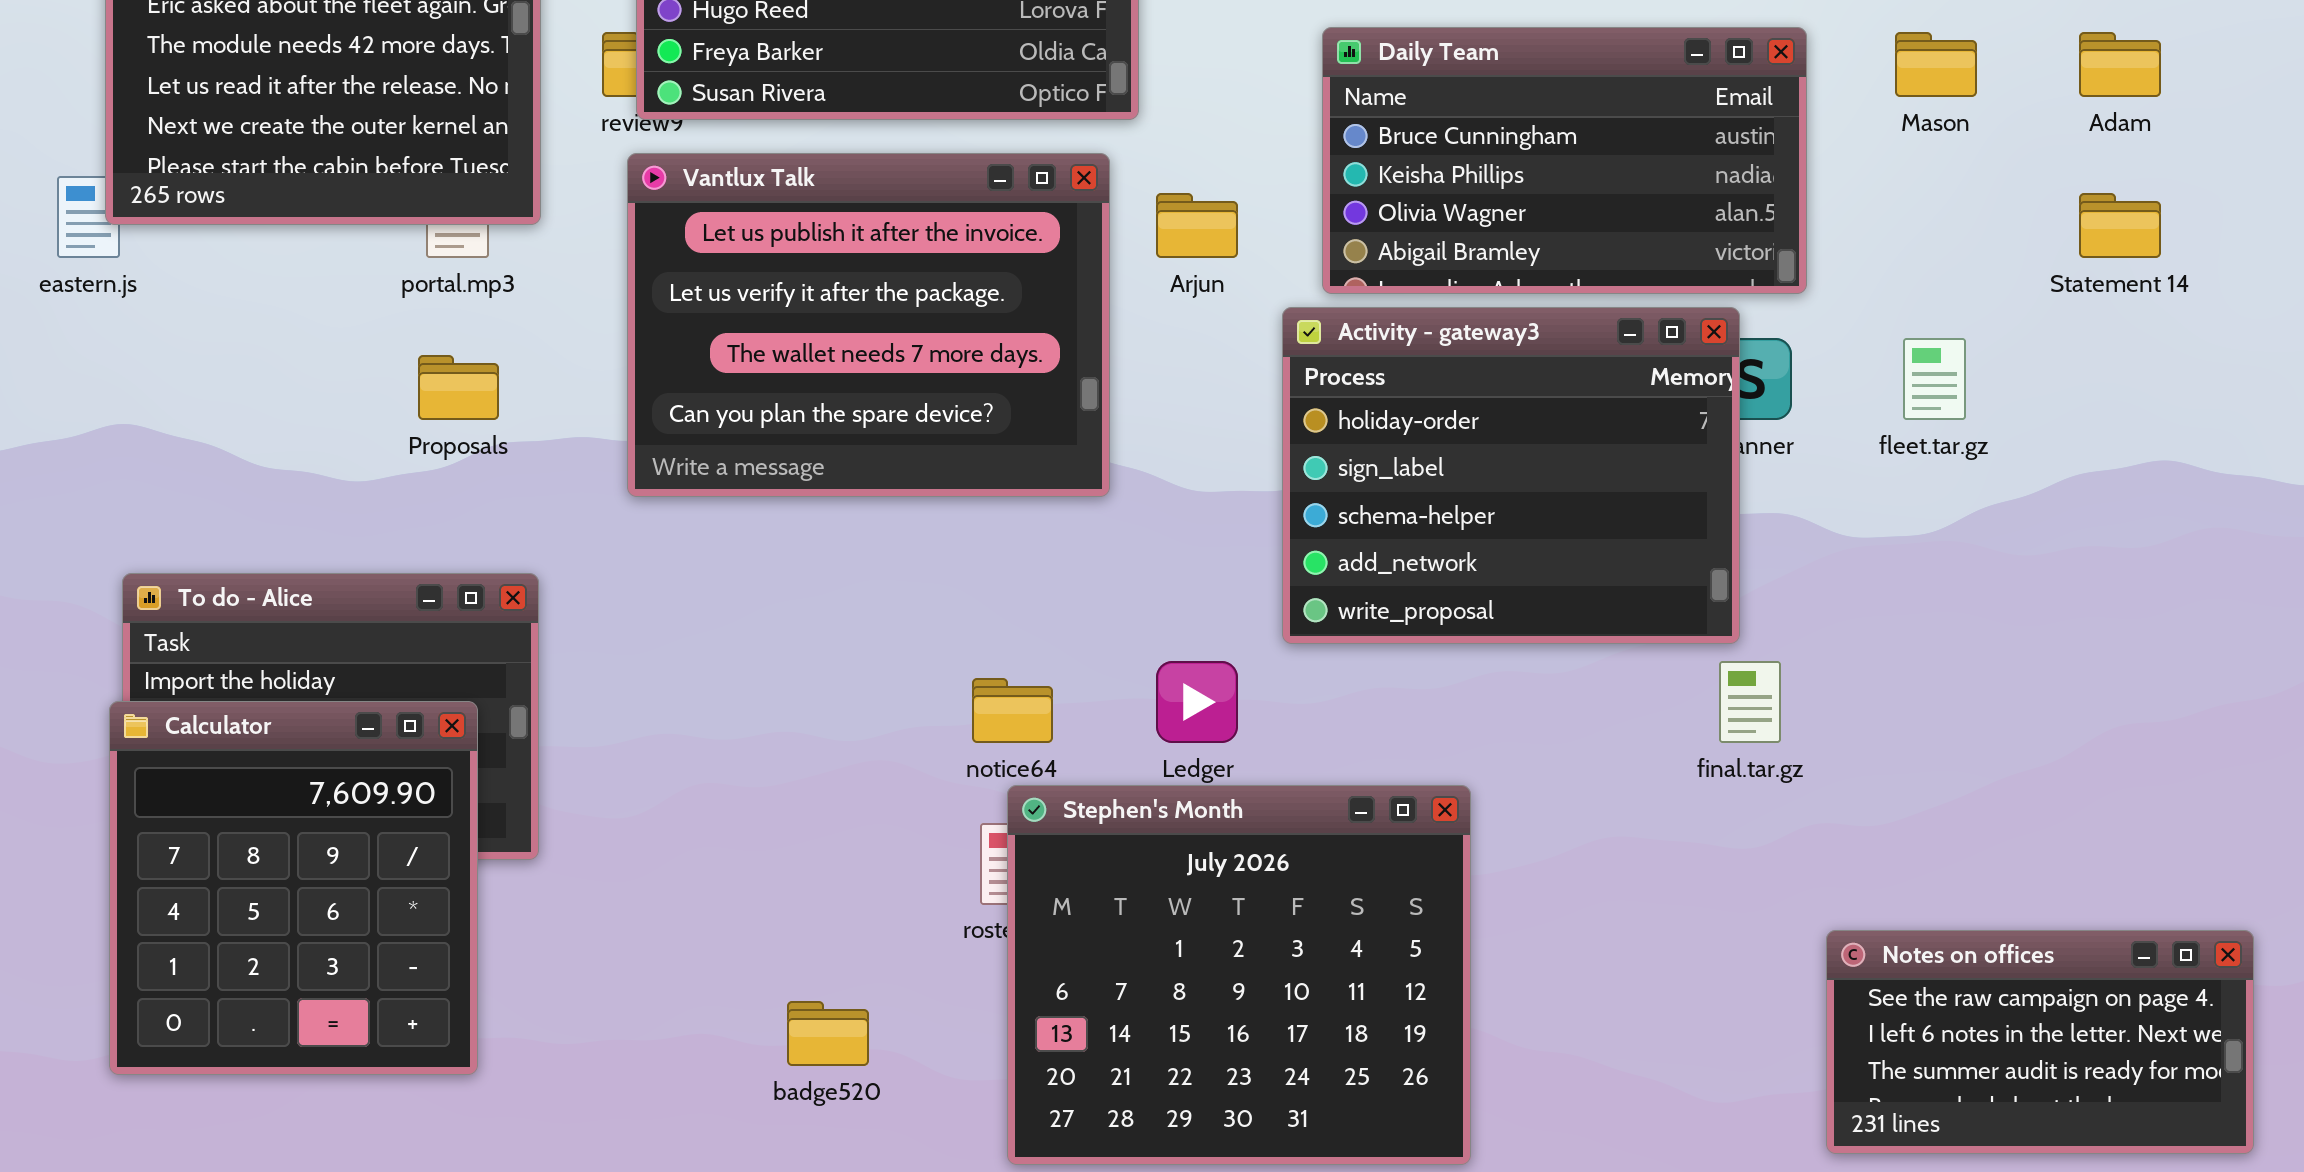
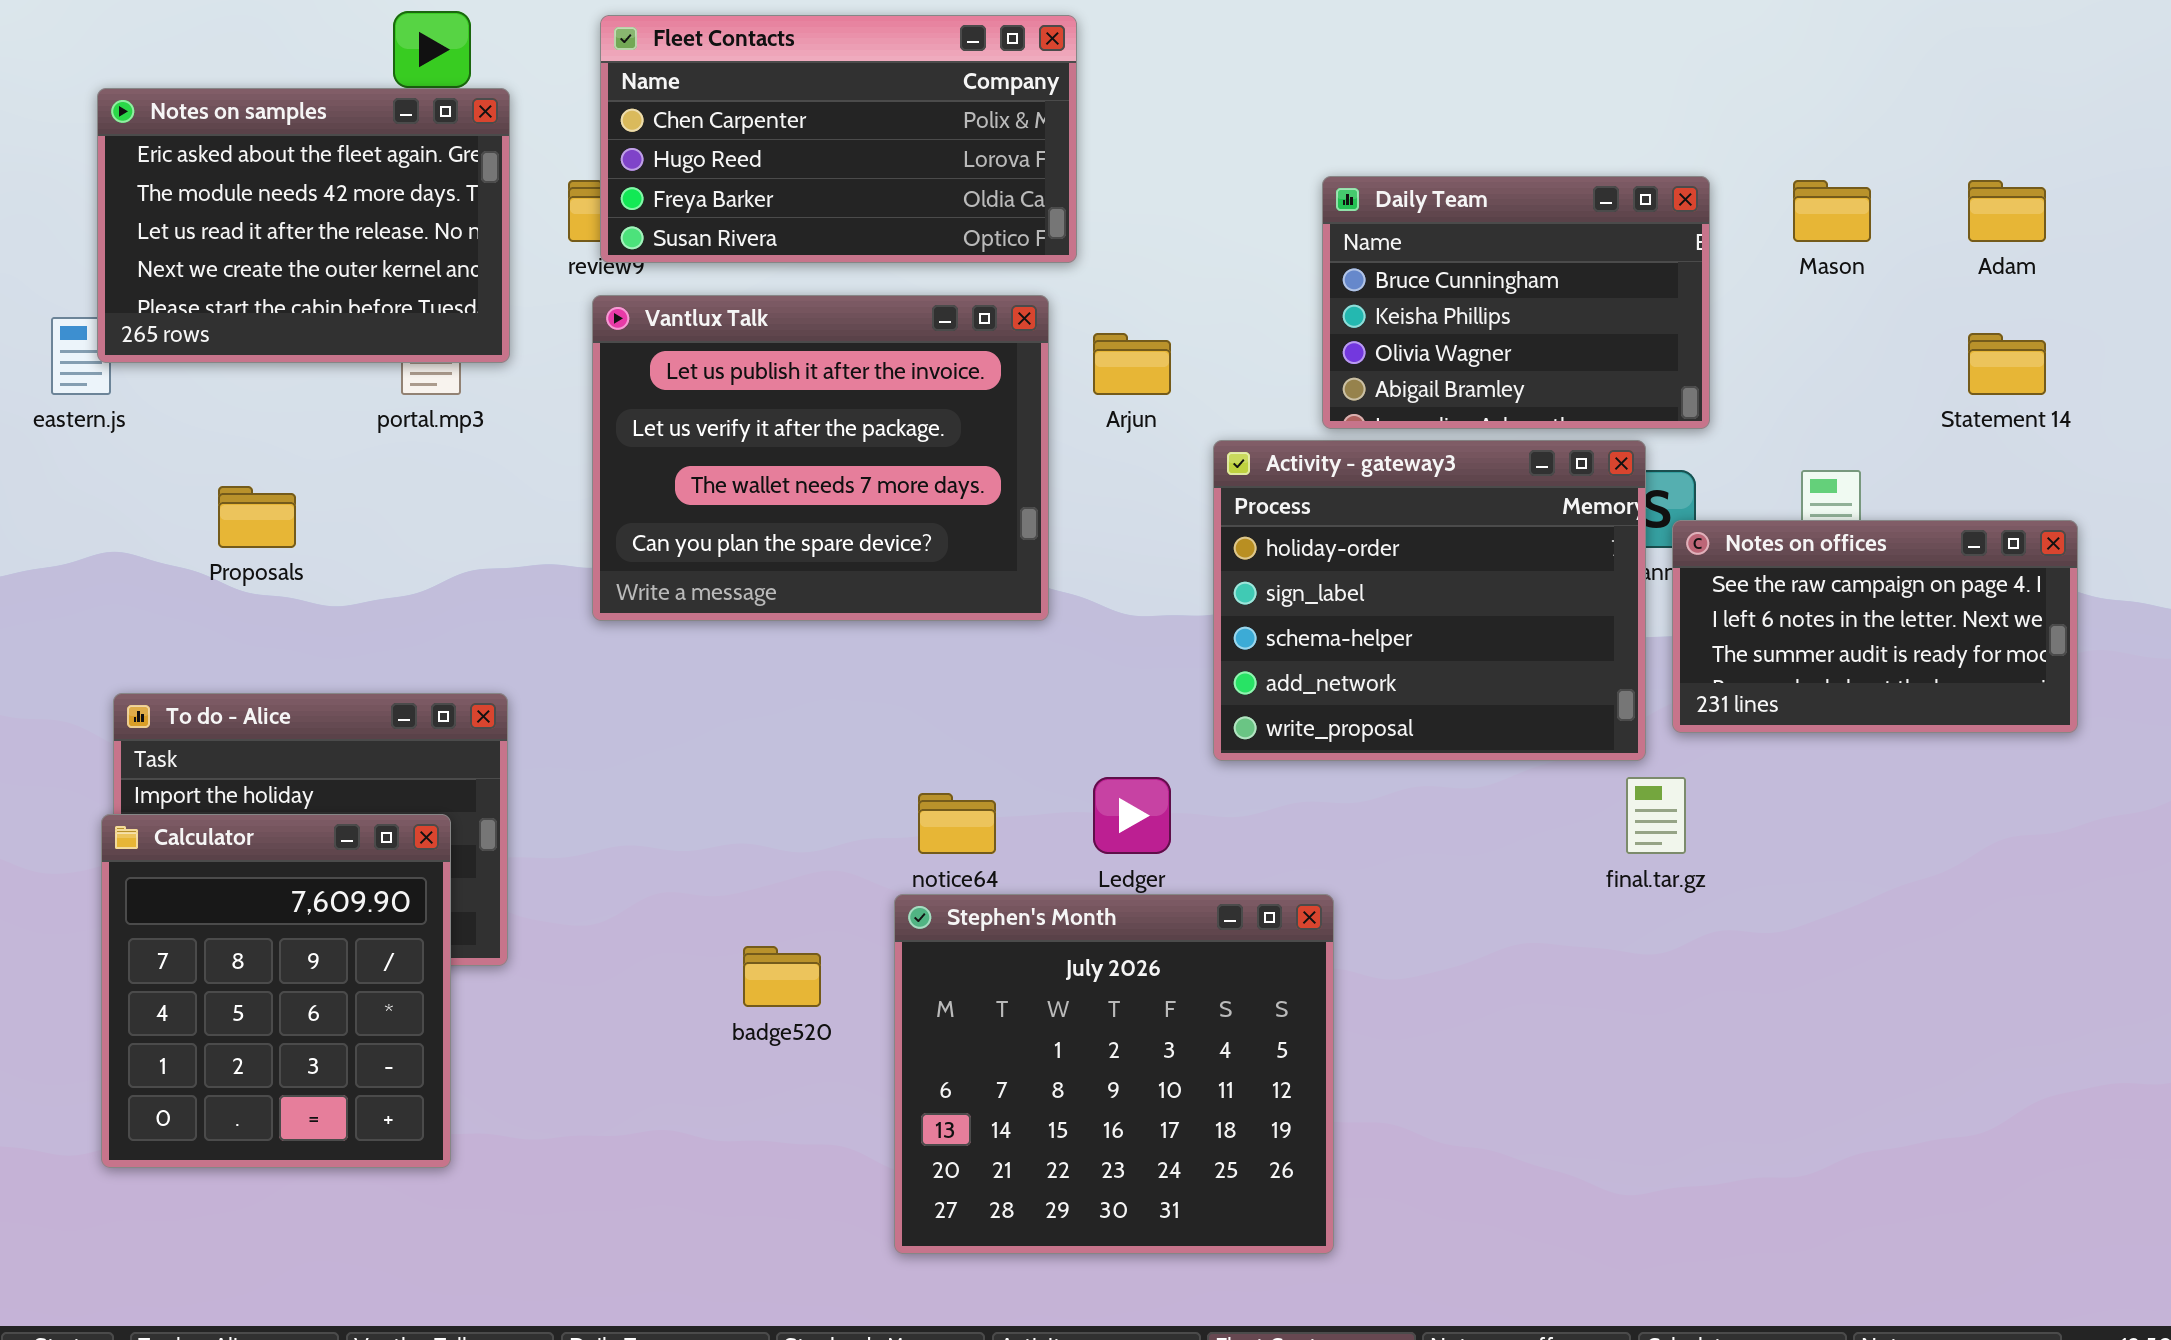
Daily Team: [1322,27,1807,294] -> [1322,176,1710,429], resized
Proposals: [418,355,499,420] -> [218,486,296,548], moved
Stephen's Month: [1007,785,1471,1165] -> [894,894,1334,1254], moved
Notes on offices: [1826,930,2254,1154] -> [1672,520,2078,733], moved
badge520: [787,1001,869,1066] -> [743,946,821,1007], moved

